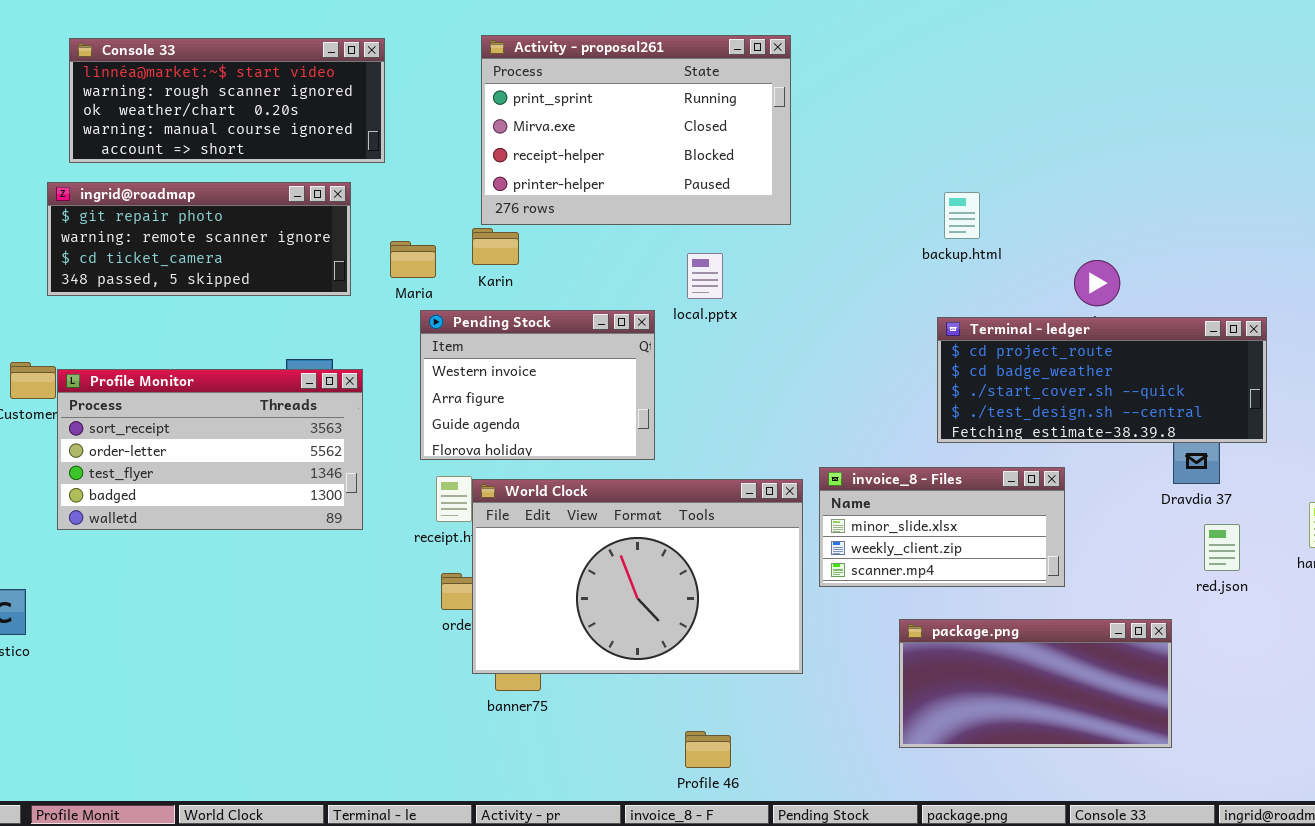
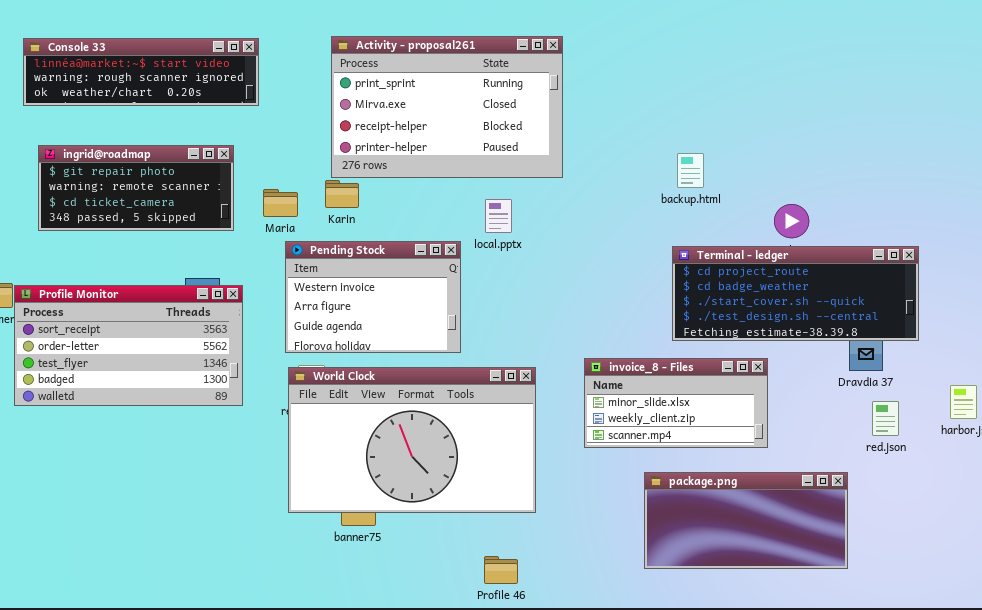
Console 33: [69,38,385,163] -> [23,38,259,106], resized
ingrid@roadmap: [47,182,351,296] -> [38,145,234,231], resized
World Clock: [472,479,803,674] -> [288,367,536,513], moved

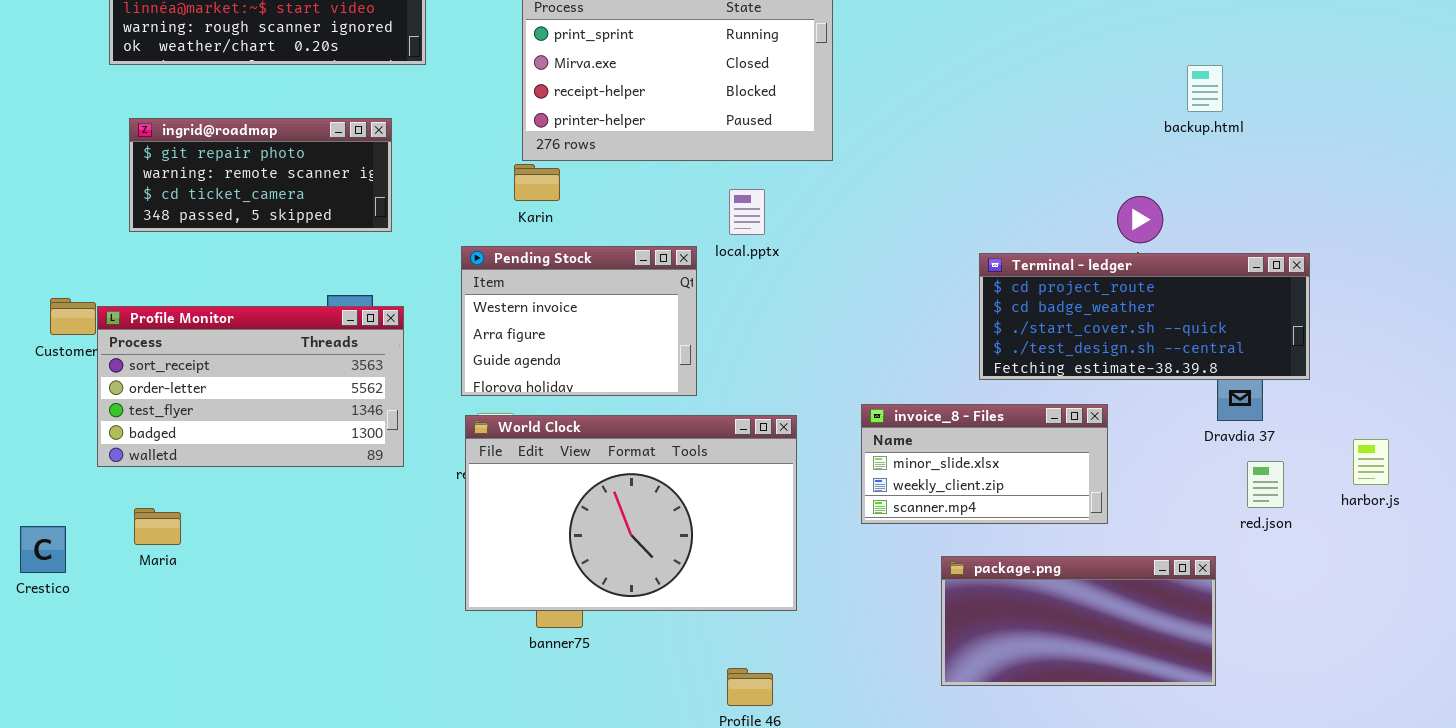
backup.html: [677,153,704,188] -> [1187,65,1223,112], moved
Maria: [263,189,298,217] -> [134,508,181,545], moved

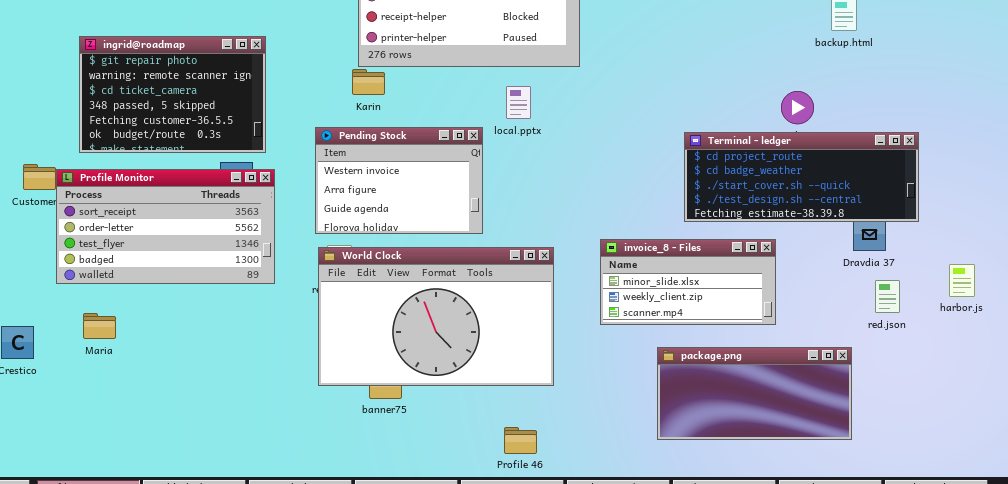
ingrid@roadmap: [129,118,392,232] -> [79,36,266,153], resized

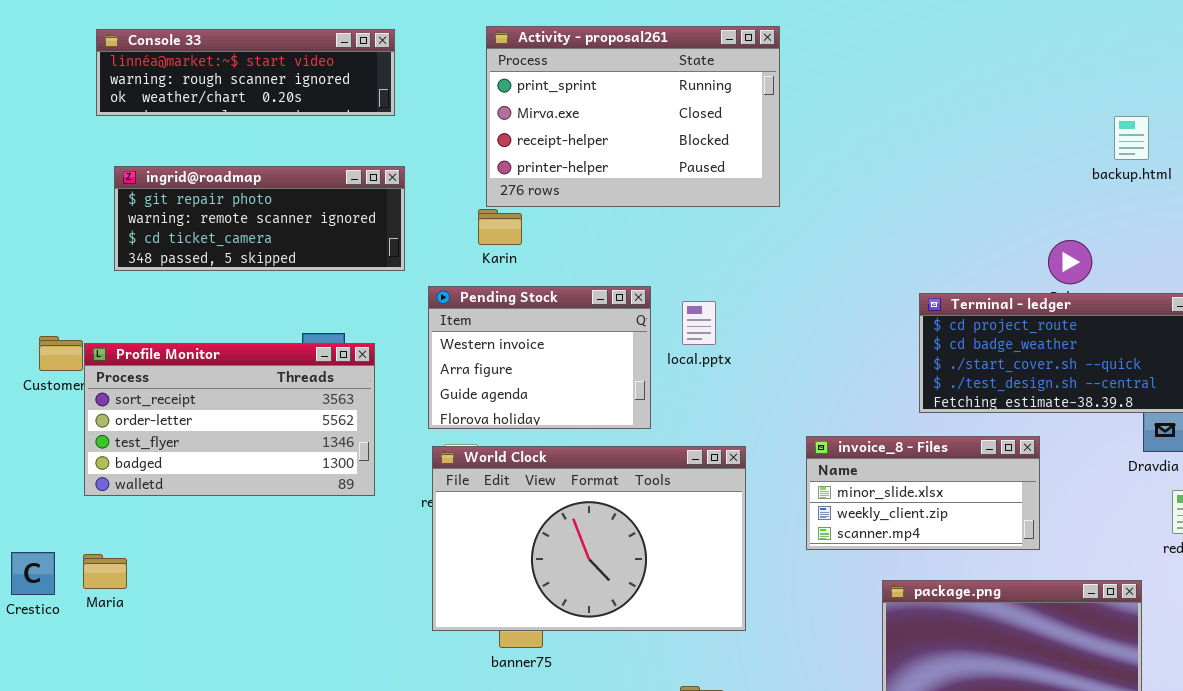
ingrid@roadmap: [79,36,266,153] -> [114,166,405,271], resized
local.pptx: [506,86,531,119] -> [682,301,716,345], moved
Maria: [83,313,116,339] -> [83,554,127,589], moved

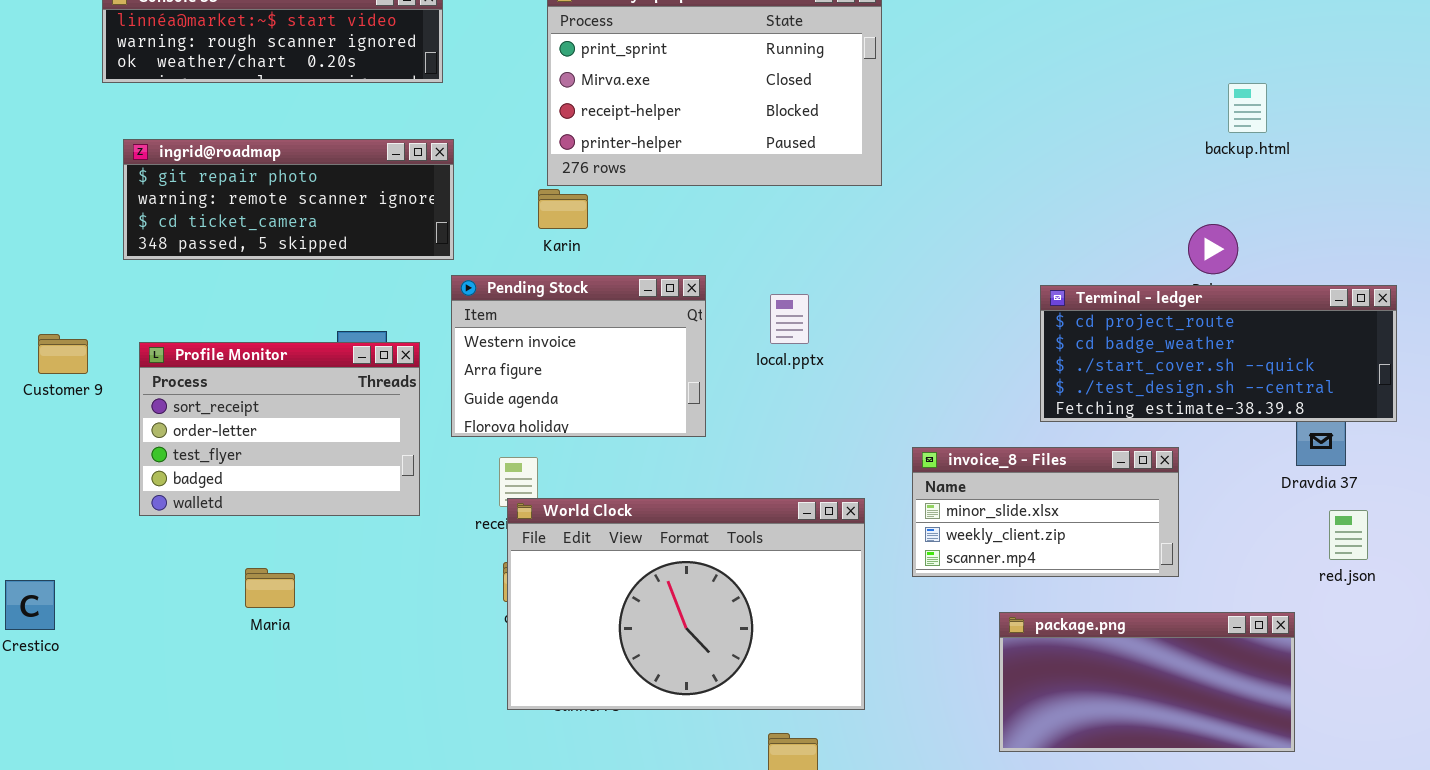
backup.html: [1114,116,1149,160] -> [1228,83,1267,133], moved
Pending Stock: [428,286,651,429] -> [451,275,706,437], moved
Profile Monitor: [84,343,375,496] -> [139,342,420,516], resized
World Clock: [432,446,746,631] -> [507,498,865,710], moved
Maria: [83,554,127,589] -> [245,568,295,608], moved

